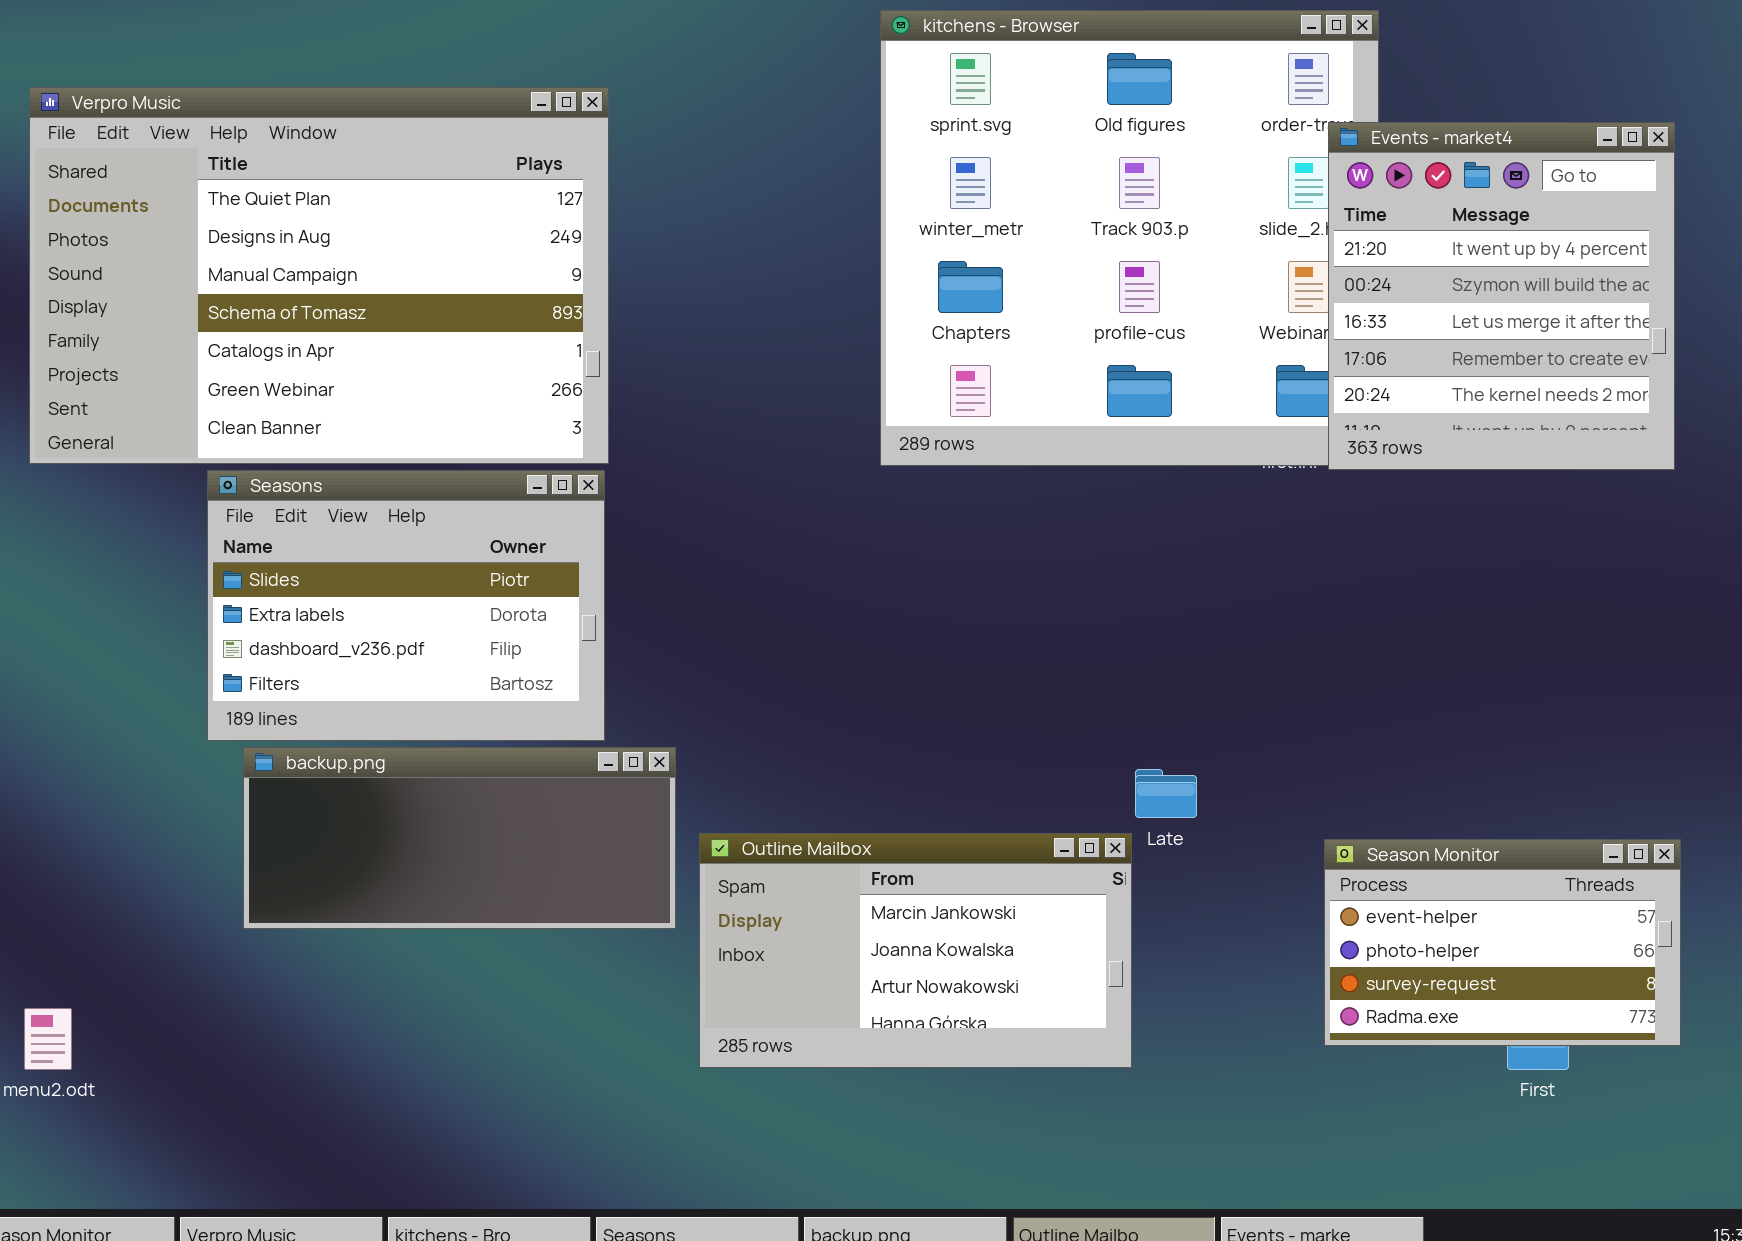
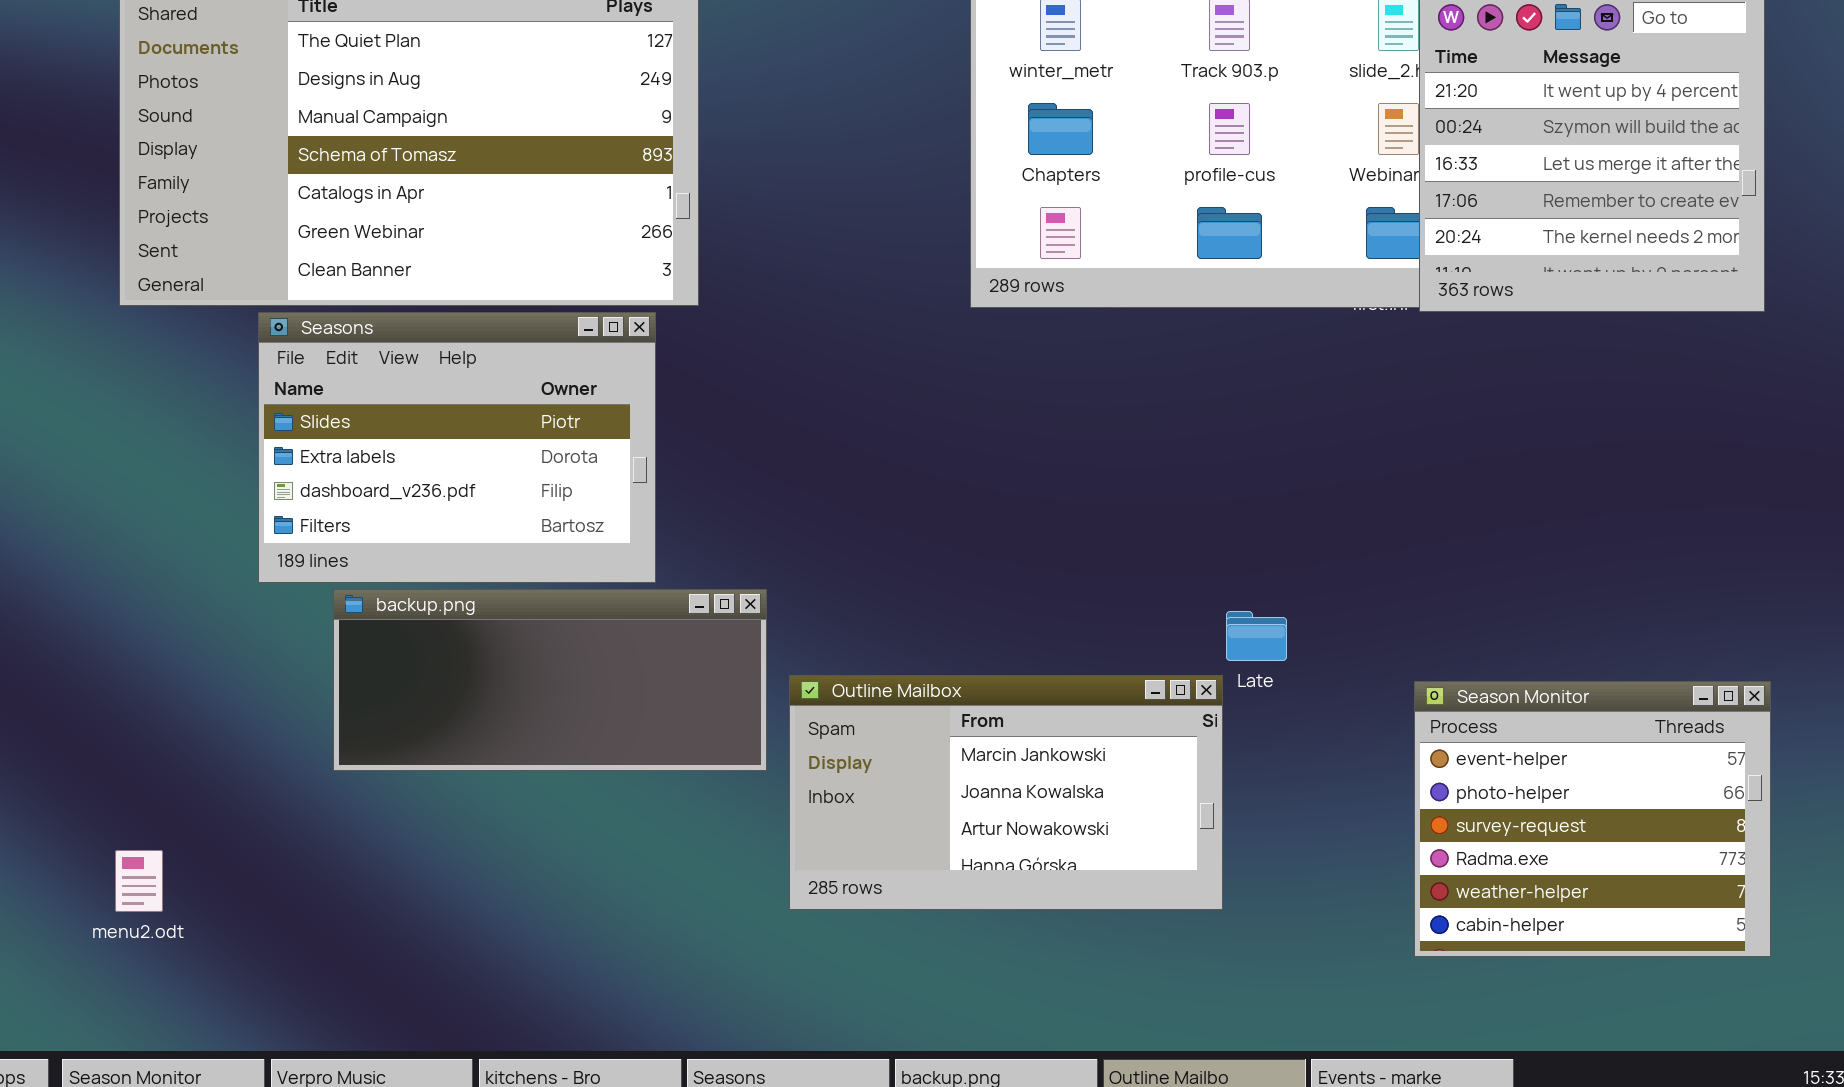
Seasons: [207,470,605,741] -> [258,312,656,583], moved
Season Monitor: [1324,839,1681,1046] -> [1414,681,1771,957], resized

